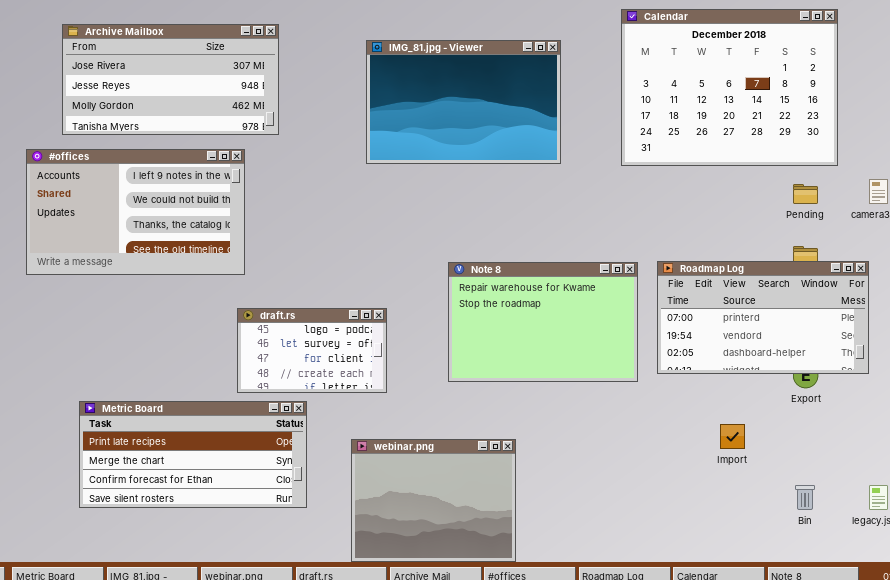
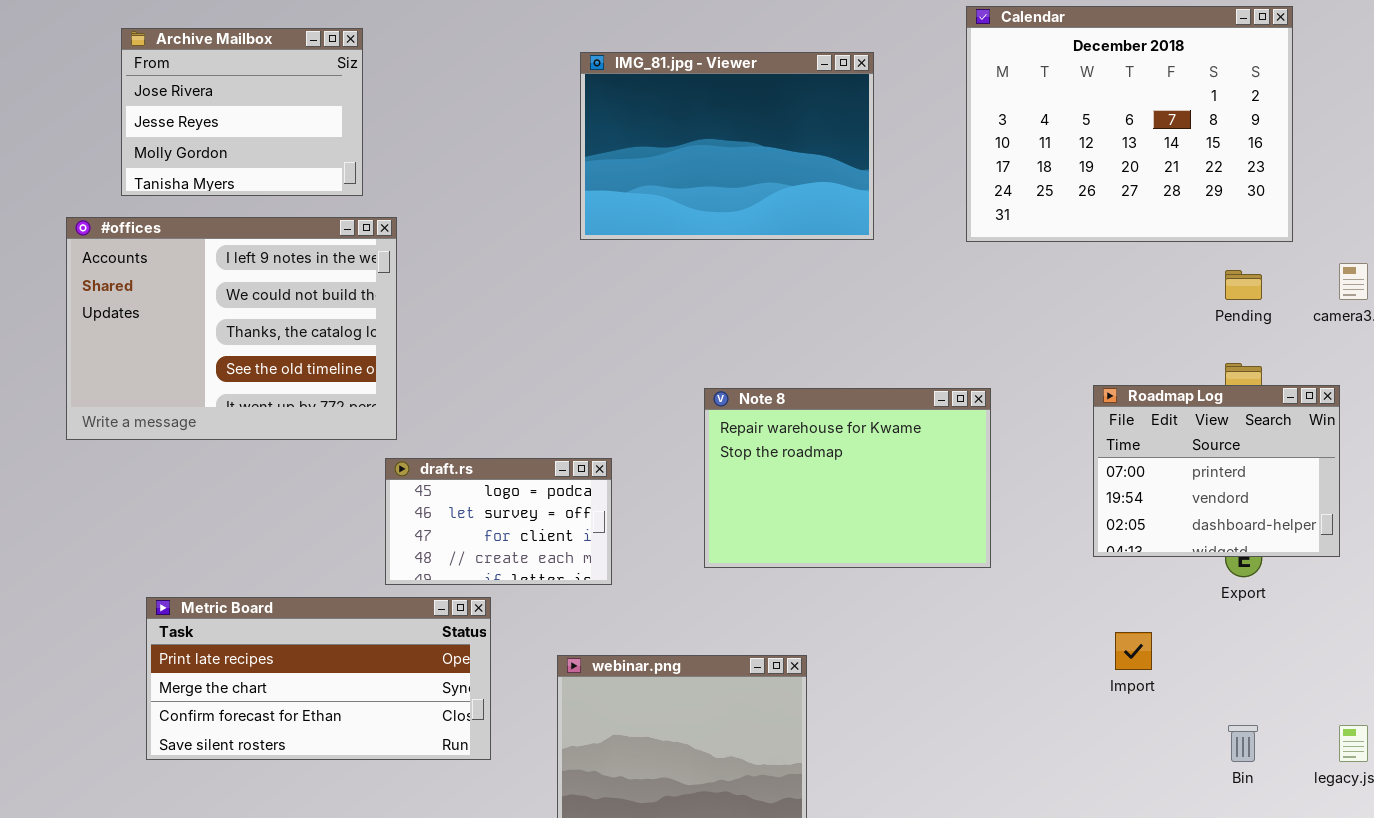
Archive Mailbox: [62,24,279,135] -> [121,28,363,196], resized
#offices: [26,149,245,275] -> [66,217,397,440], resized
Roadmap Log: [657,261,869,374] -> [1093,385,1340,557], resized

